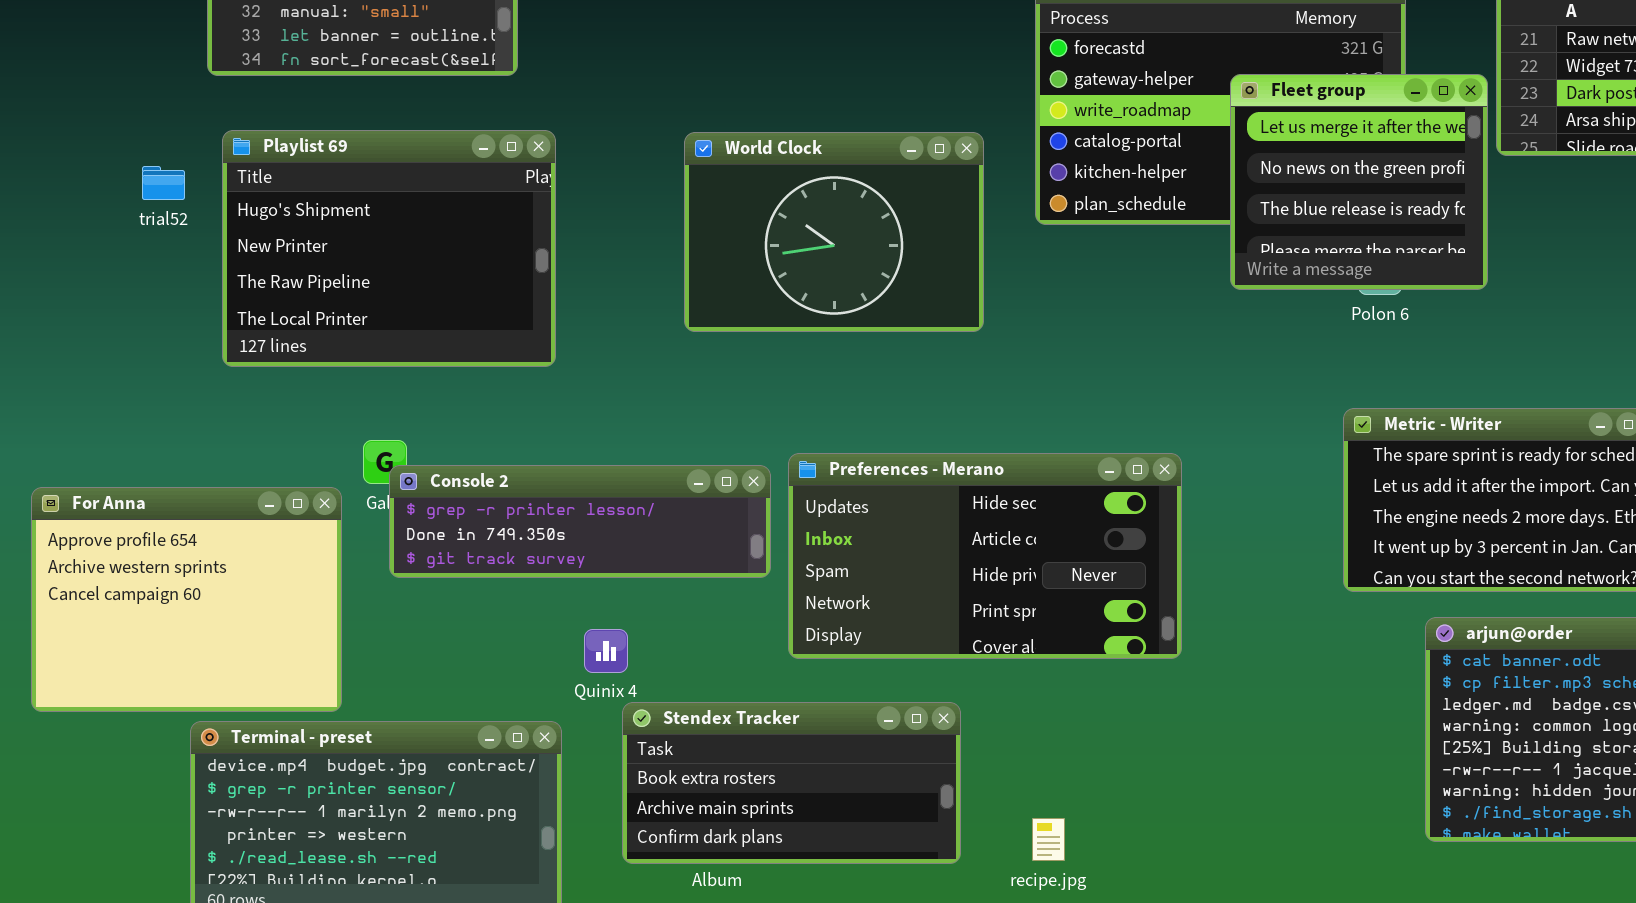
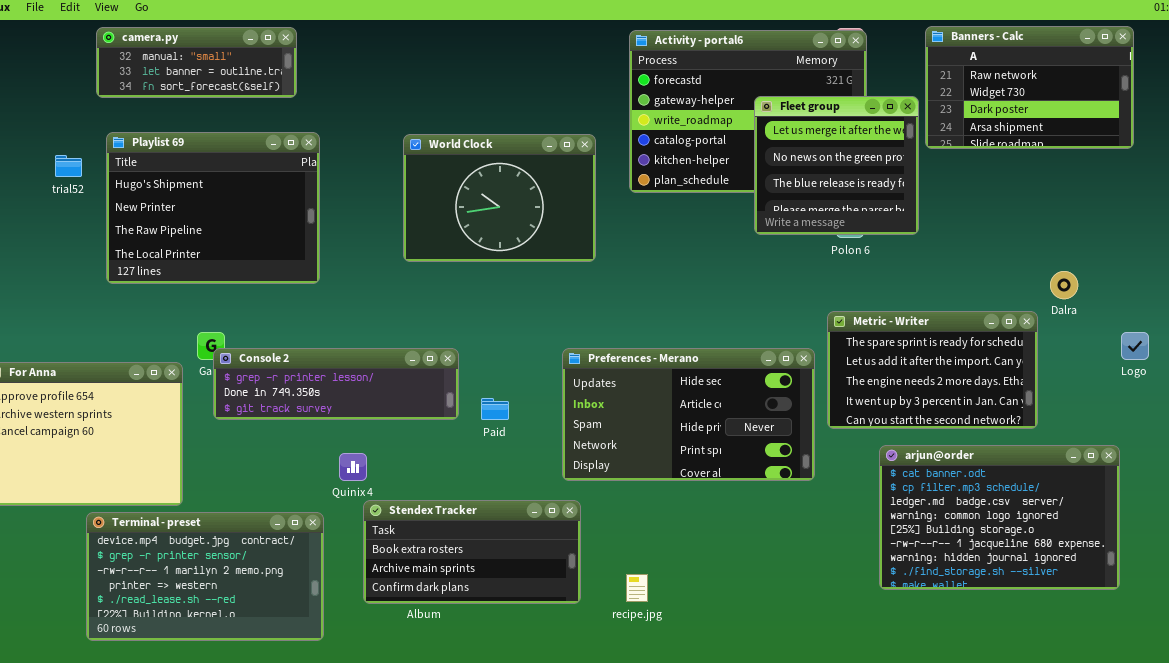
Preferences - Merano: [788,453,1182,659] -> [562,348,815,481], moved

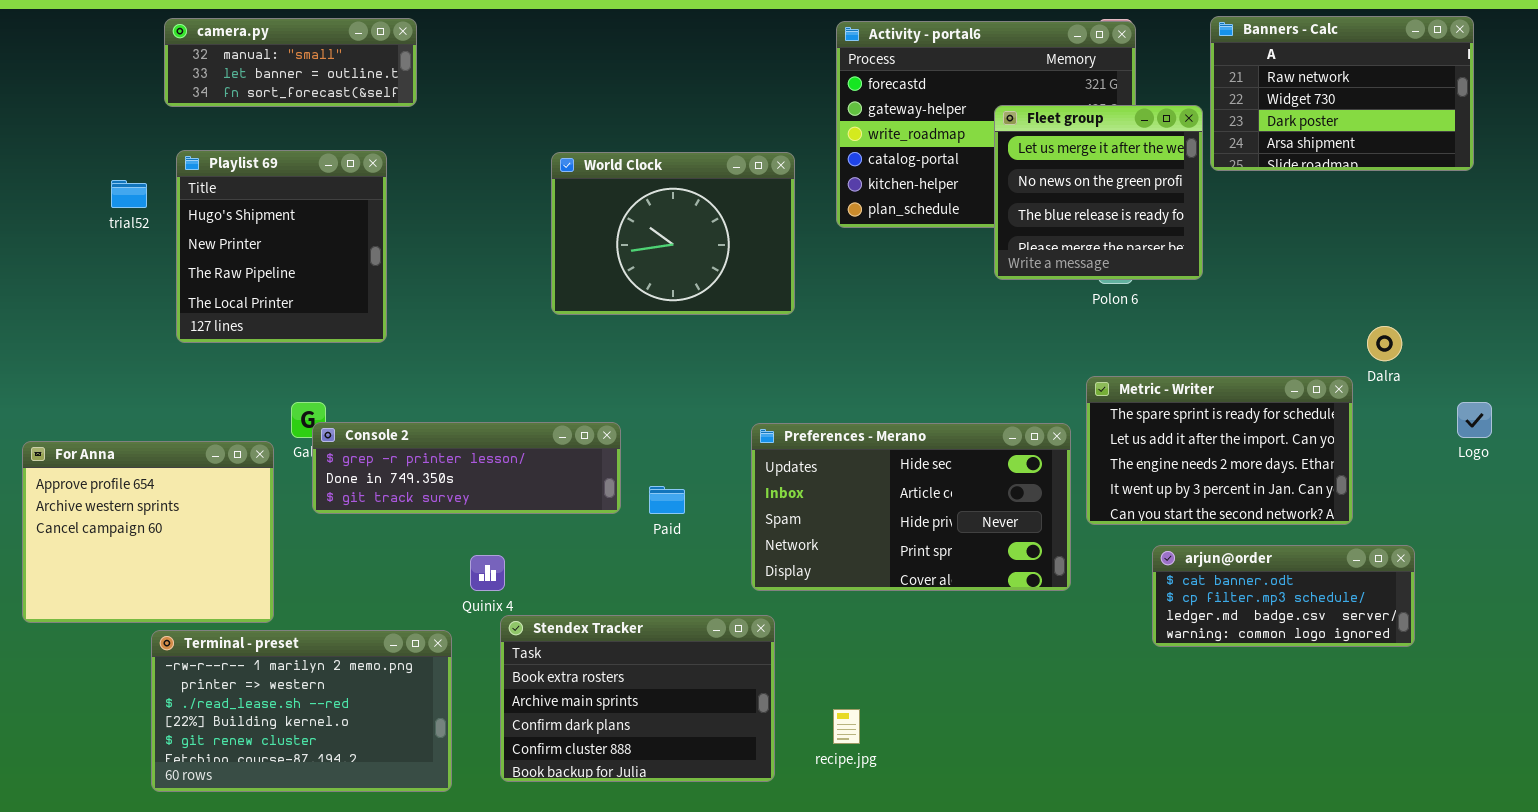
Playlist 69: [106,132,320,284] -> [176,150,387,343], resized
arjun@order: [879,445,1120,590] -> [1152,545,1415,647], resized
Stendex Tracker: [363,500,581,604] -> [500,615,775,782], resized
Terminal - preset: [86,512,324,641] -> [151,630,452,792], scrolled down 2 rows

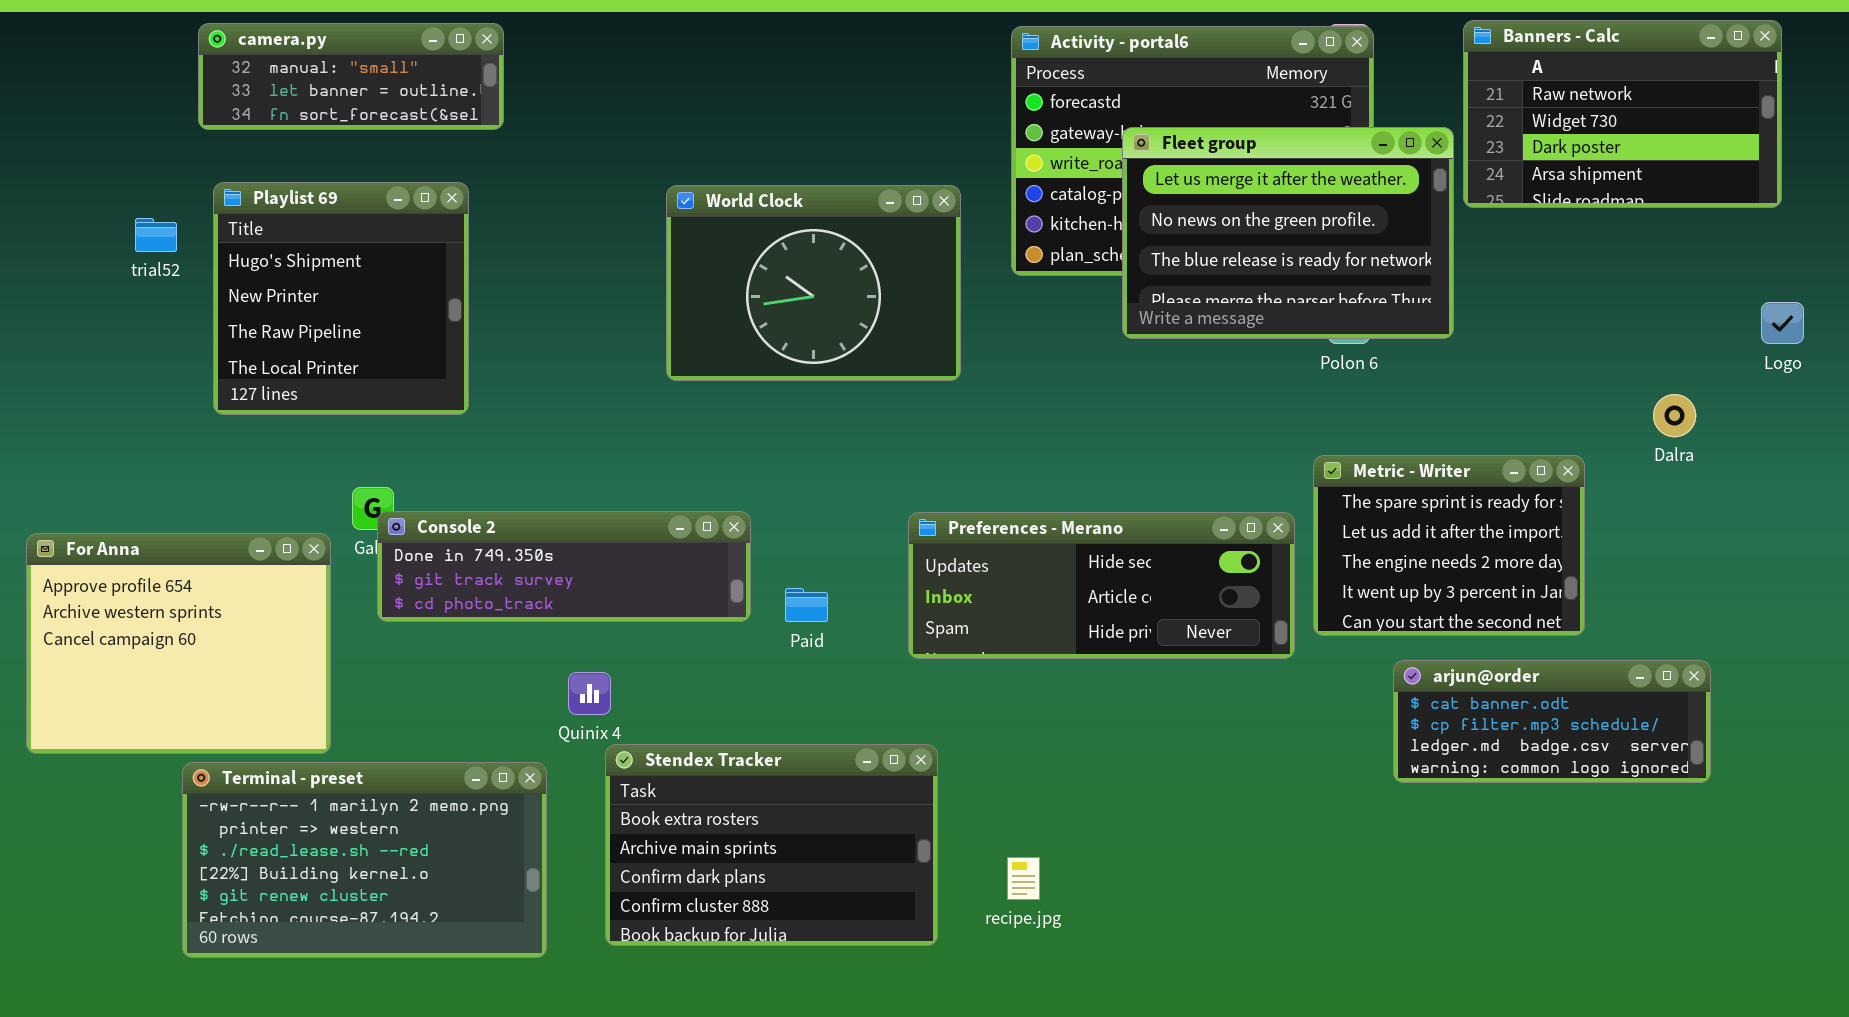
Fleet group: [994,105,1203,280] -> [1122,127,1454,339], resized
Metric - Writer: [1086,376,1353,525] -> [1313,455,1585,636], resized
Logo: [1457,402,1492,438] -> [1761,302,1804,344], moved
Console 2: [312,422,621,514] -> [377,511,751,622], scrolled down 1 row
Preferences - Merano: [751,423,1071,591] -> [908,512,1295,659], resized

